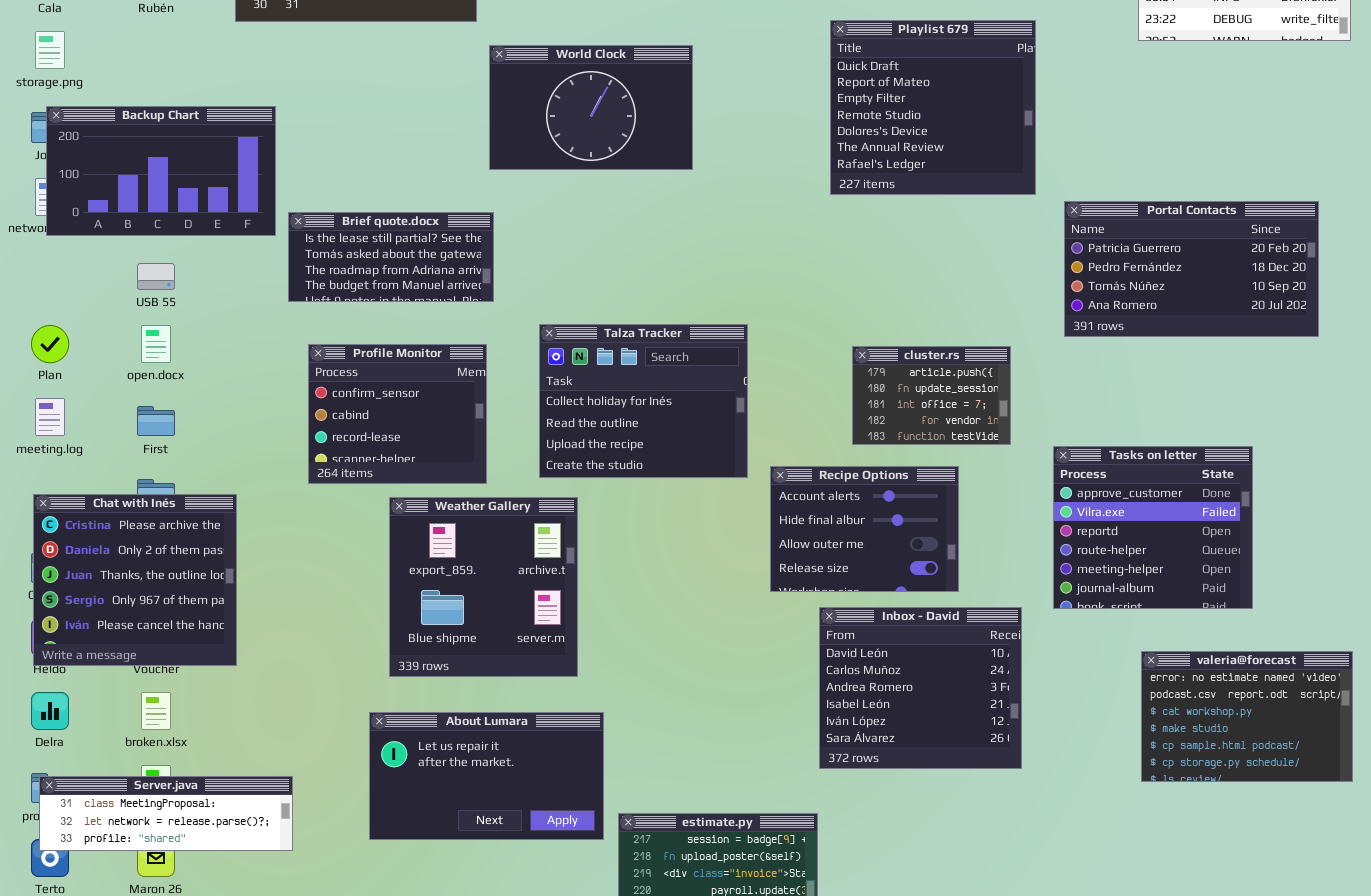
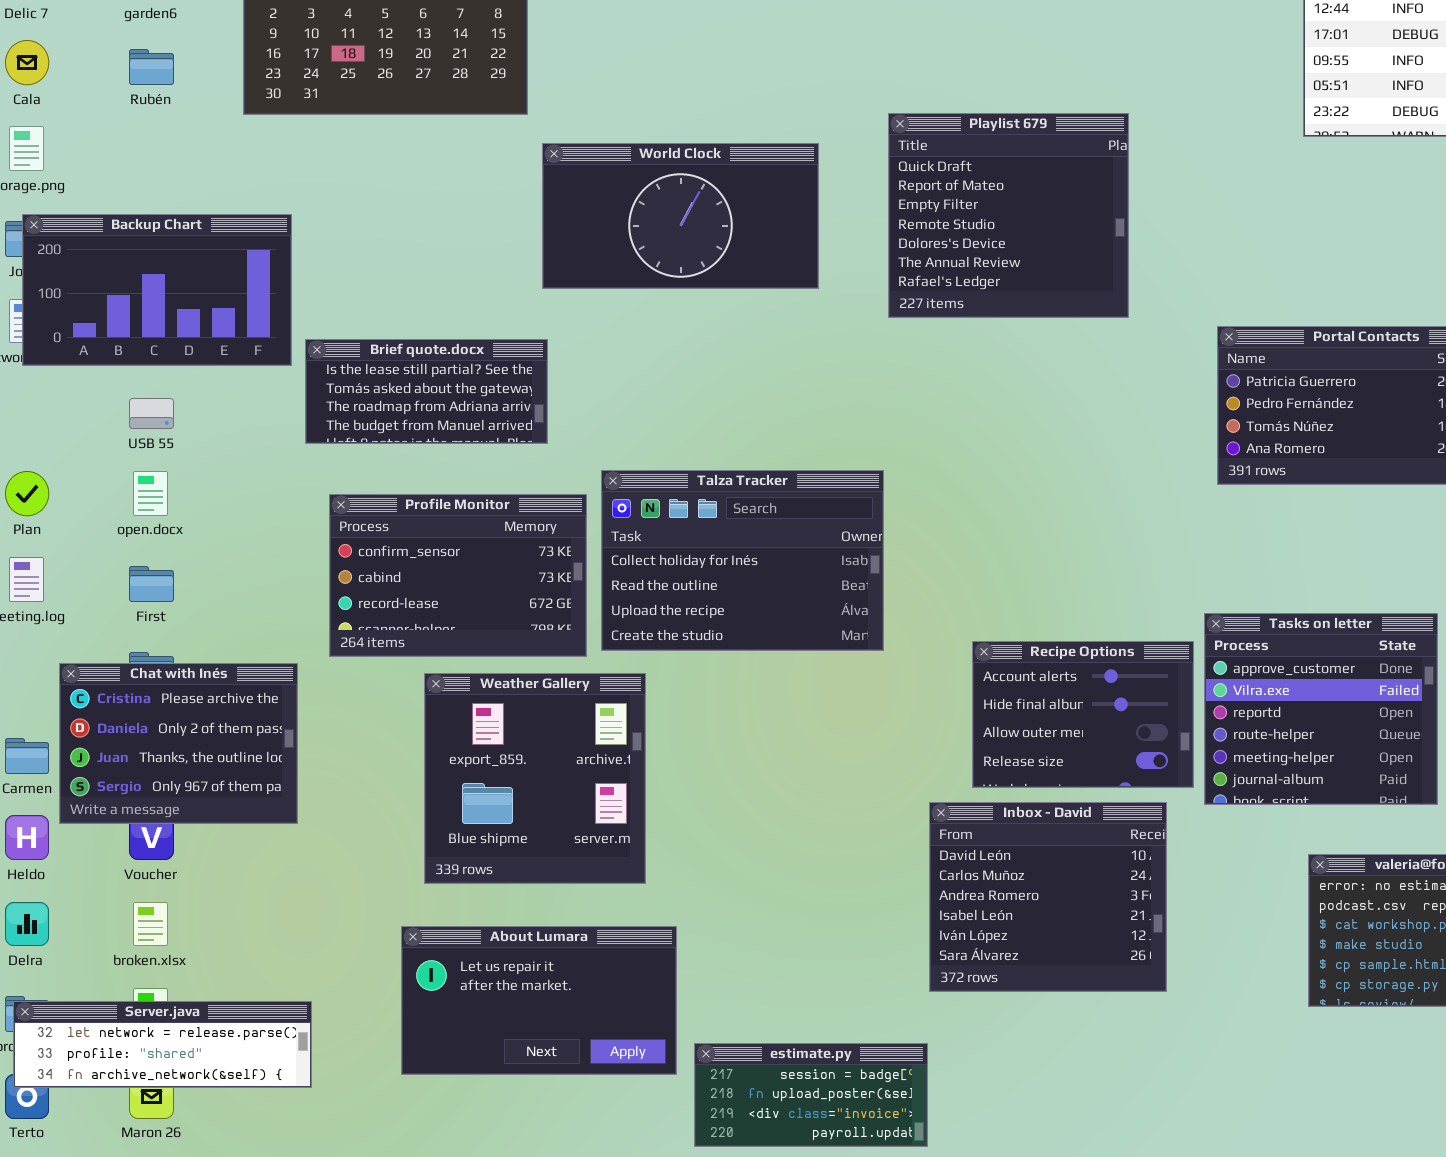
Playlist 679: [830,20,1036,195] -> [888,113,1129,318], moved
World Clock: [489,45,693,170] -> [542,143,819,289], resized
Talza Tracker: [539,324,748,478] -> [601,470,884,651], resized
Profile Monitor: [308,344,487,484] -> [329,494,587,657], resized
cluster.rs: [852,346,1011,445] -> none, closed
Recipe Options: [770,466,959,592] -> [972,641,1194,788], moved
Chat with Inés: [33,494,237,666] -> [59,663,298,824], moved, resized
Server.java: [39,776,293,851] -> [13,1001,312,1088], scrolled down 1 row

